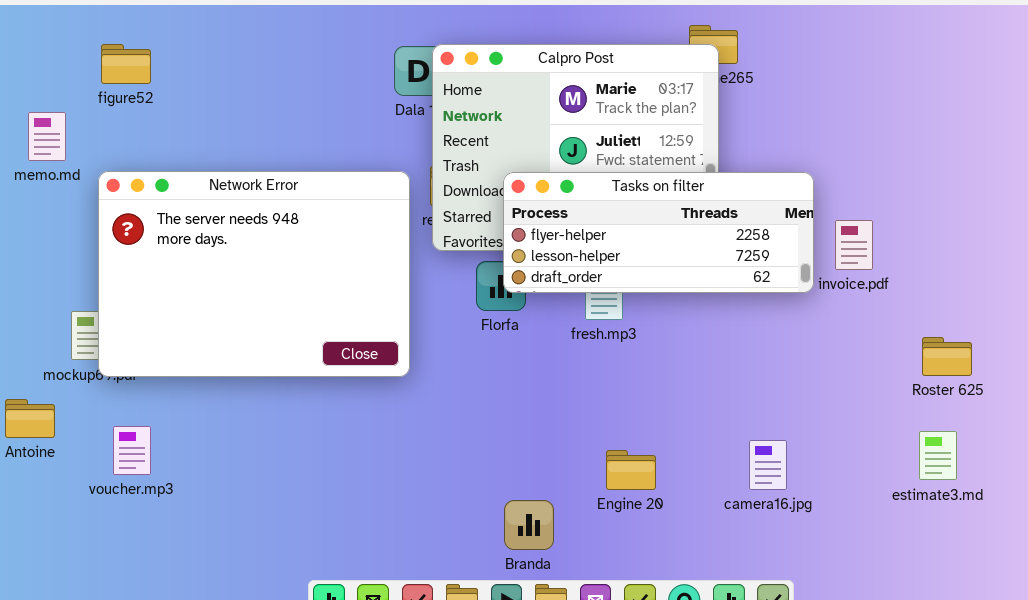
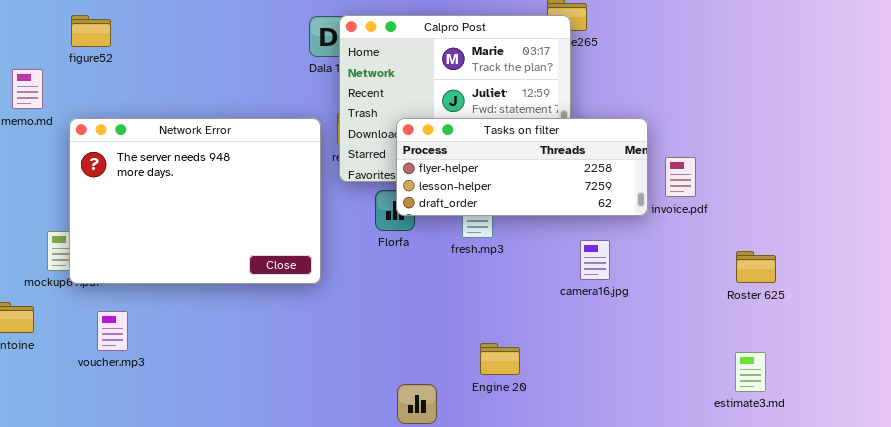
voucher.mp3: [113,426,151,475] -> [97,311,128,351], moved
estimate3.md: [919,431,957,480] -> [735,352,766,392], moved
camera16.jpg: [749,440,787,490] -> [580,240,610,280], moved

